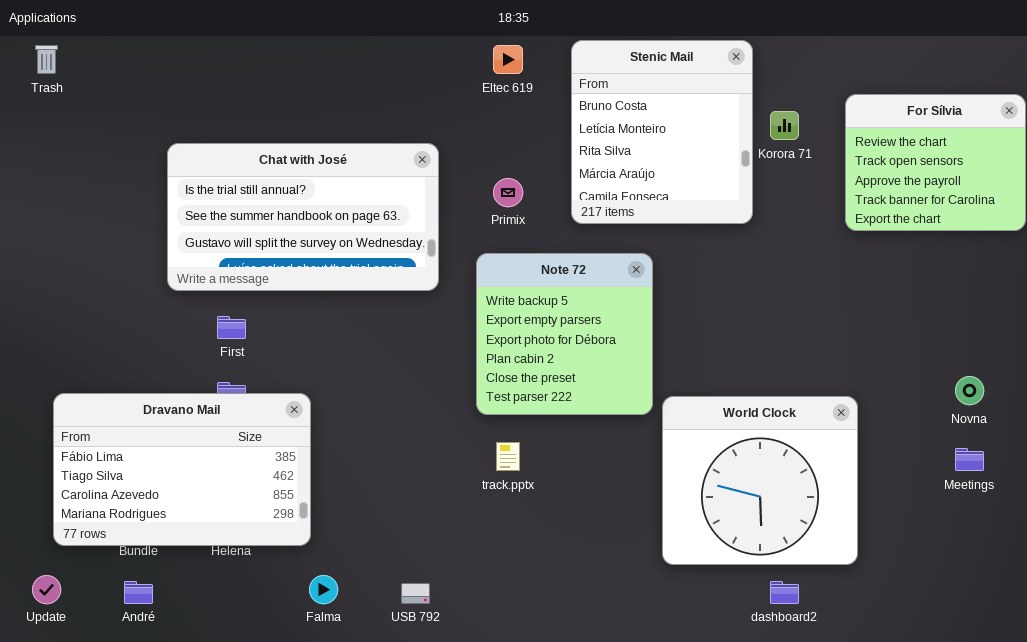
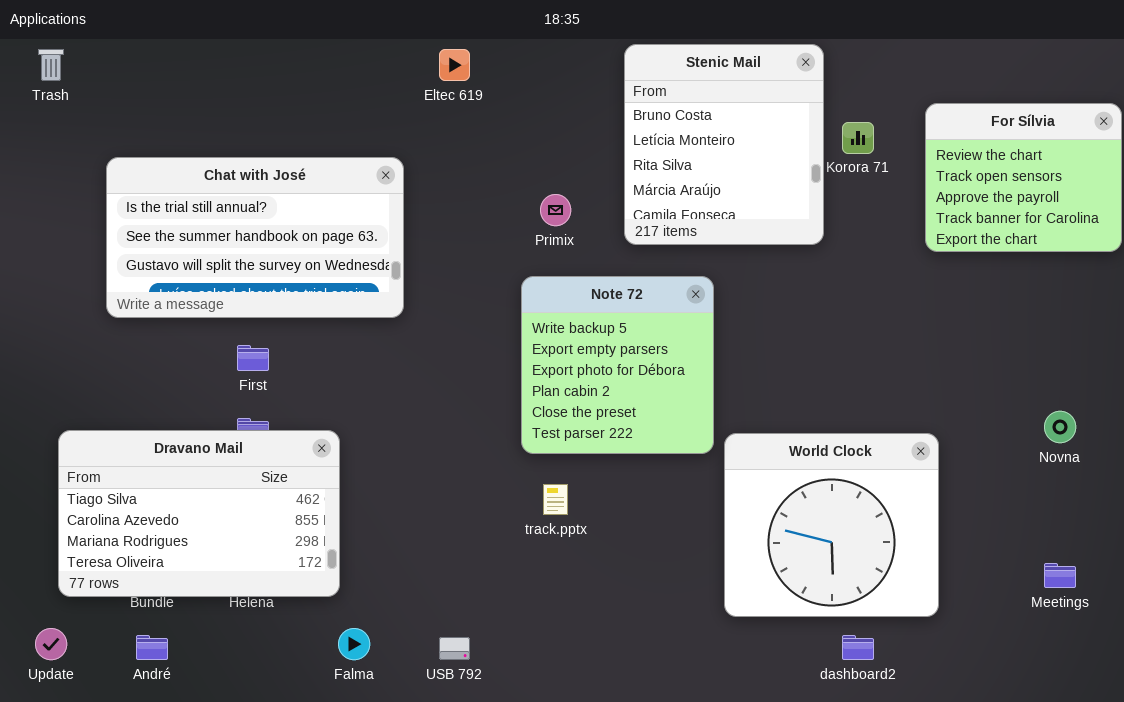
Eltec 619: [493,45,523,74] -> [439,49,470,81], moved
Chat with José: [167,143,439,291] -> [106,157,404,318], moved
Dravano Mail: [53,393,311,546] -> [58,430,340,597], scrolled down 1 row
Meetings: [955,448,984,471] -> [1044,563,1076,588], moved

